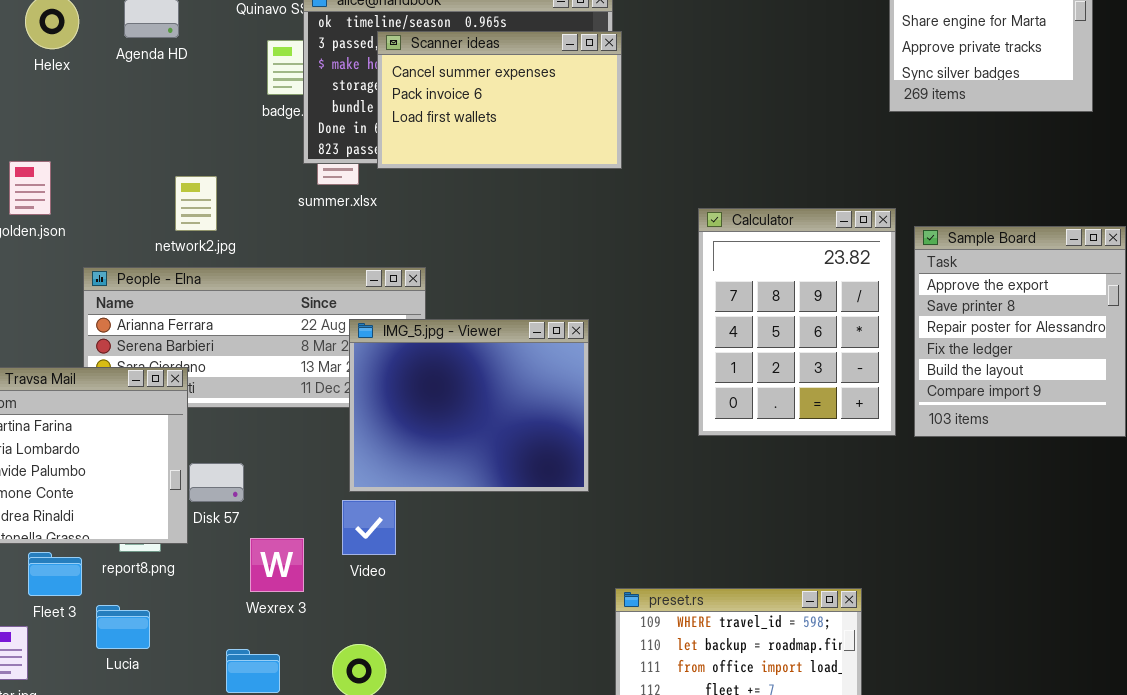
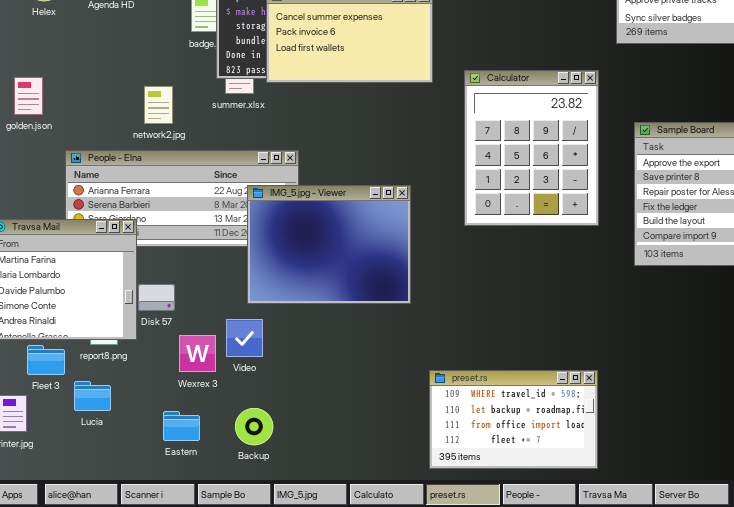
network2.jpg: [175,176,217,231] -> [144,86,173,124], moved
Calculator: [698,208,896,436] -> [464,70,599,226], moved
Video: [342,500,396,555] -> [226,319,263,357], moved

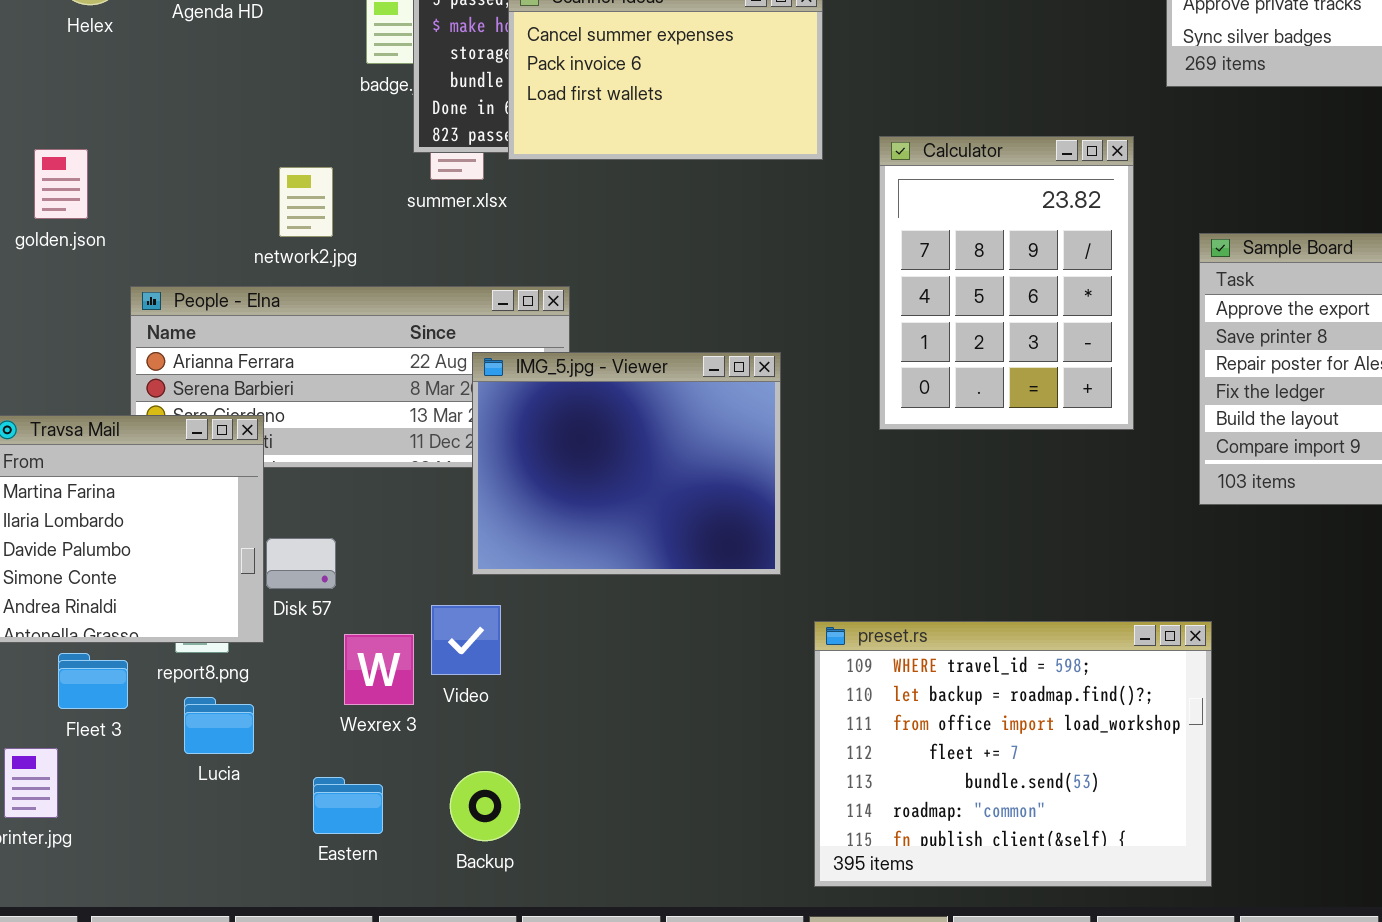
preset.rs: [429,370,598,469] -> [814,621,1212,887], resized
Lucia: [74,381,111,411] -> [184,697,254,754], moved

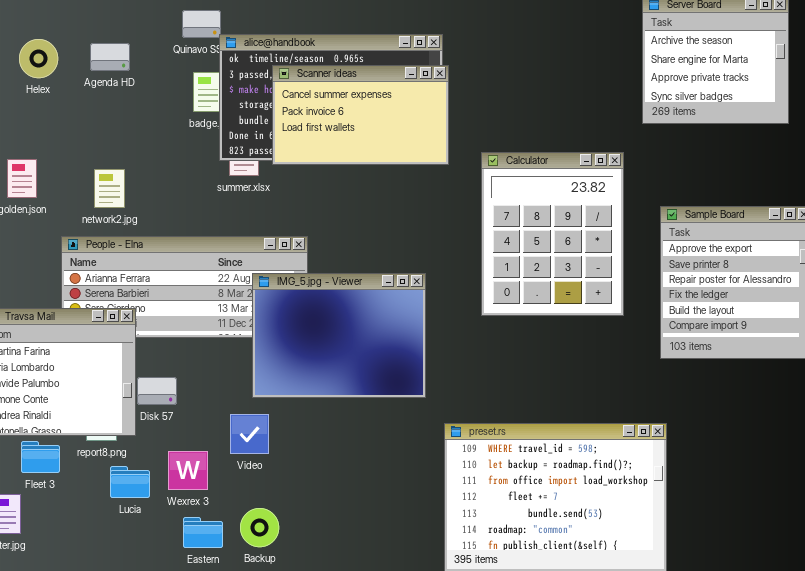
network2.jpg: [279,167,333,237] -> [94,169,125,208], moved
Wexrex 3: [344,634,414,705] -> [168,451,208,490], moved
Lucia: [184,697,254,754] -> [110,466,150,498], moved
Eastern: [313,777,383,834] -> [183,517,223,548], moved

